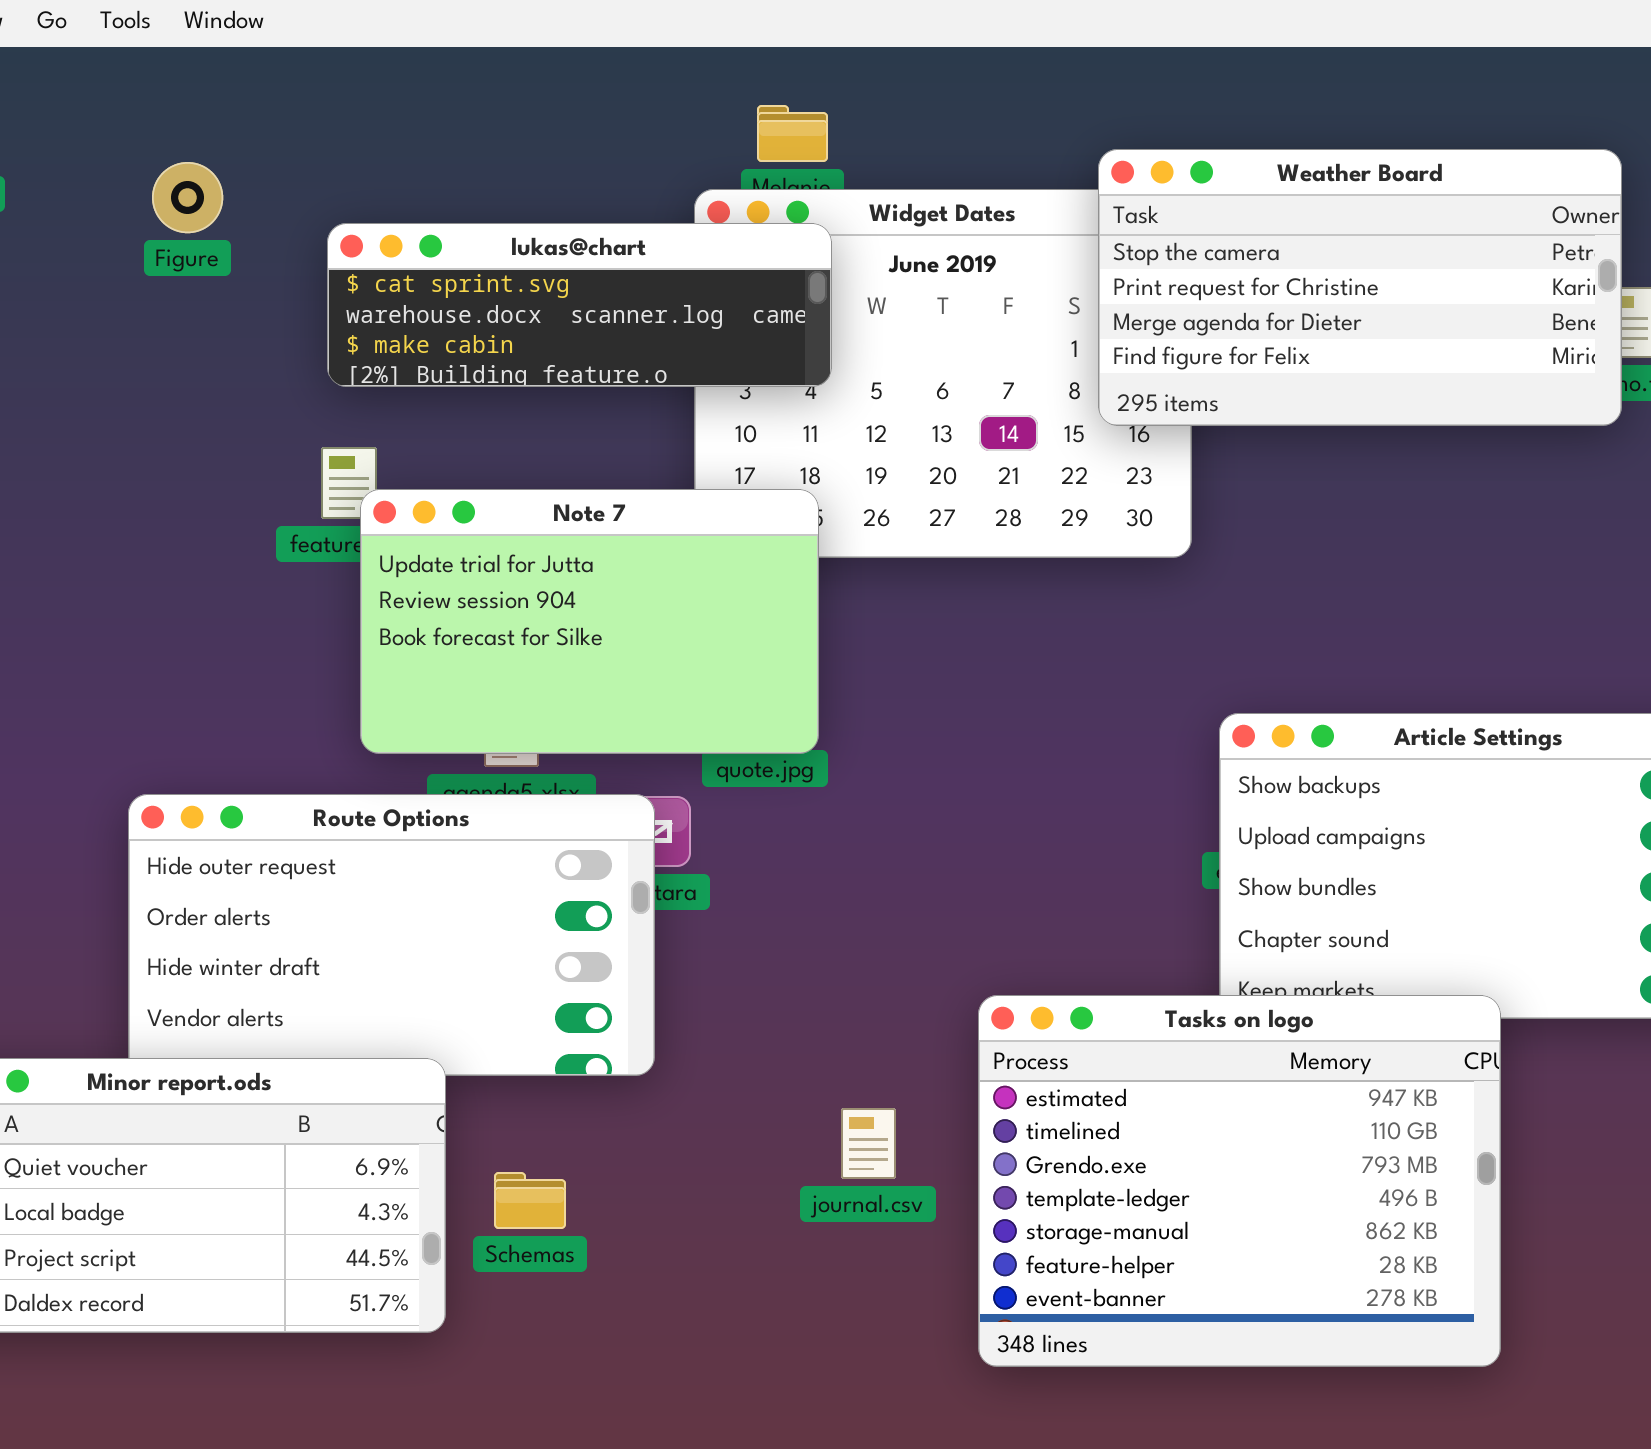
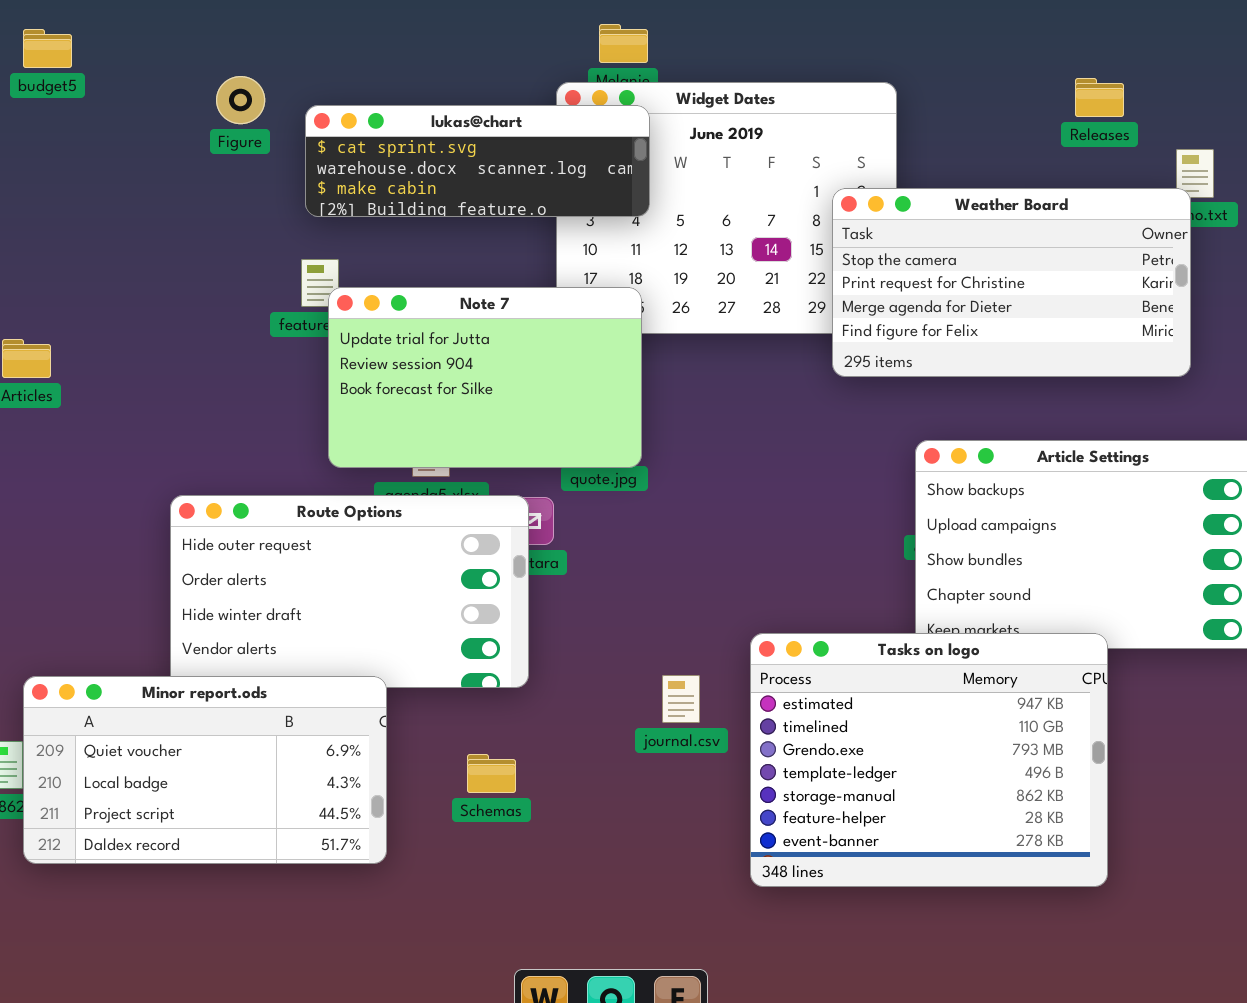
Weather Board: [1098,149,1622,426] -> [832,188,1191,377], moved
Figure: [152,162,223,233] -> [216,76,265,124], moved
journal.csv: [841,1108,896,1179] -> [662,675,700,723], moved
Schemas: [494,1172,566,1229] -> [467,754,516,793], moved

